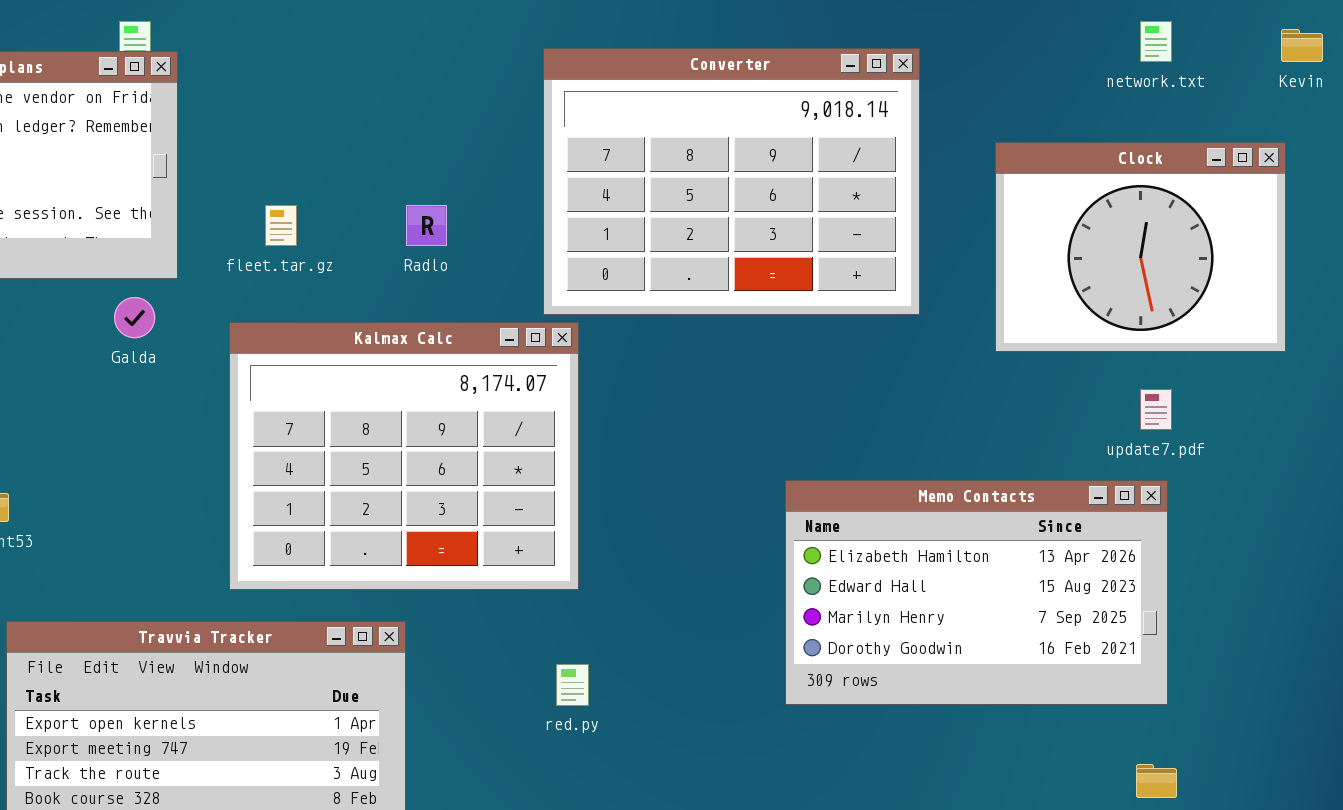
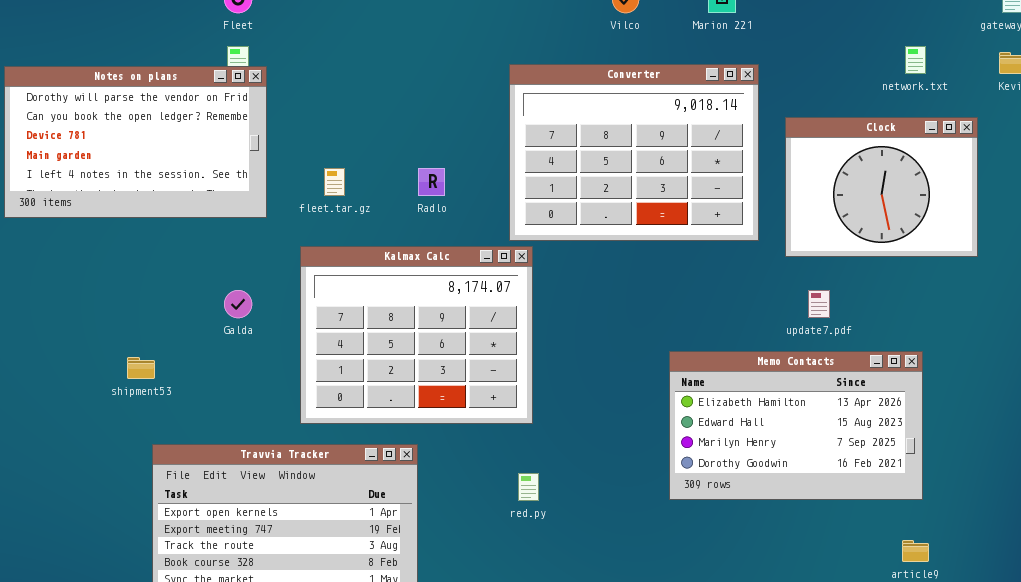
Clock: [995,142,1286,352] -> [785,117,978,257], moved
Galda: [114,297,155,338] -> [224,290,252,318], moved
update7.pdf: [1140,389,1172,430] -> [808,290,830,318], moved

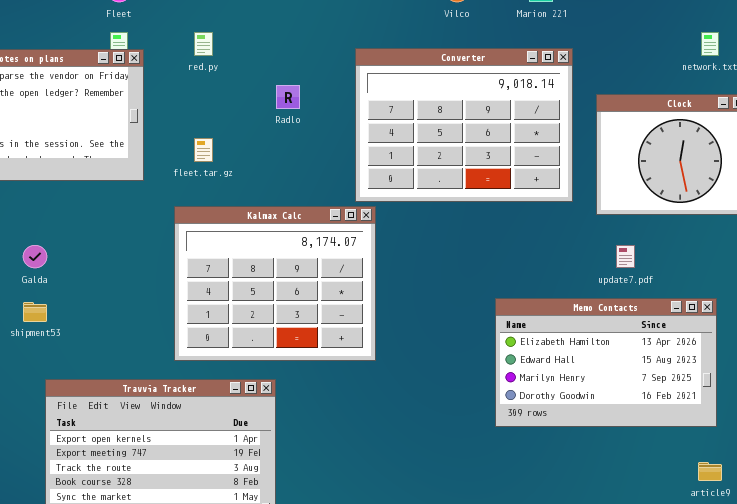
Radlo: [418,168,445,196] -> [276,85,300,109], moved
Galda: [224,290,252,318] -> [23,245,47,268], moved
red.py: [518,473,539,501] -> [194,32,213,56], moved

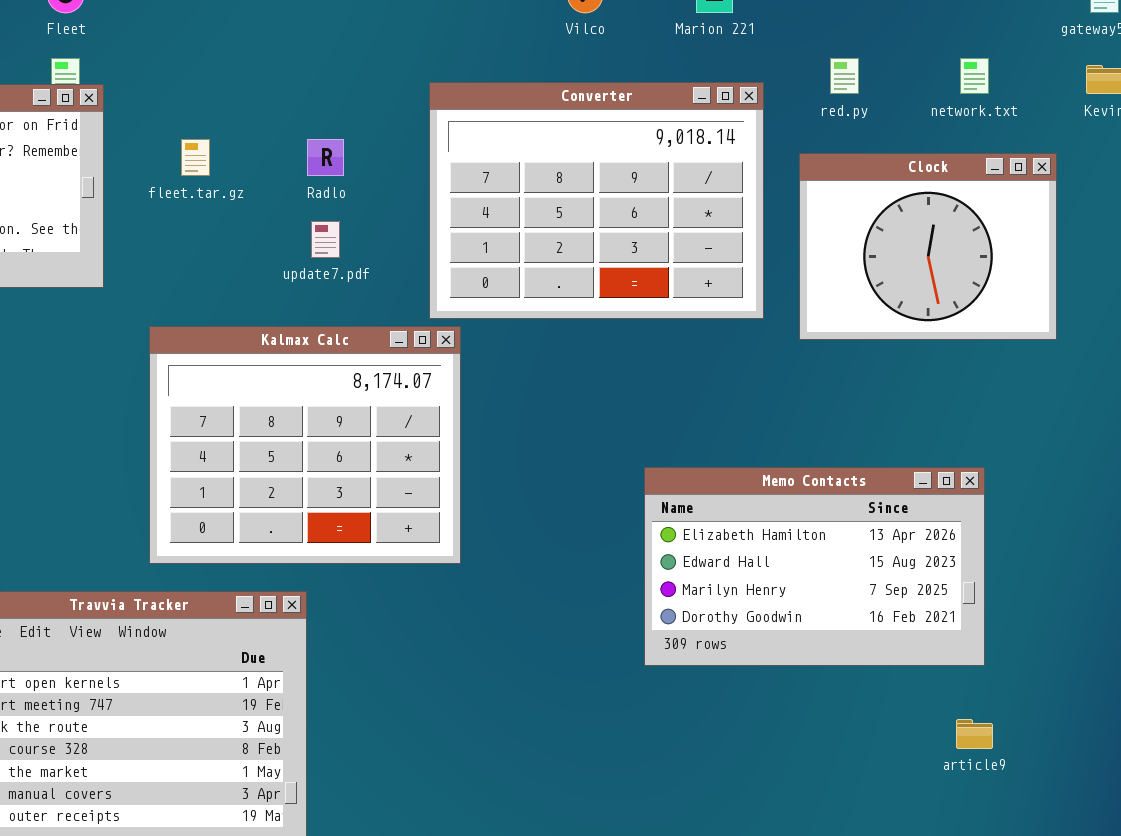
red.py: [194,32,213,56] -> [830,58,859,94], moved
fleet.tar.gz: [194,138,213,162] -> [181,139,210,176], moved
update7.pdf: [616,245,635,268] -> [311,221,340,258], moved

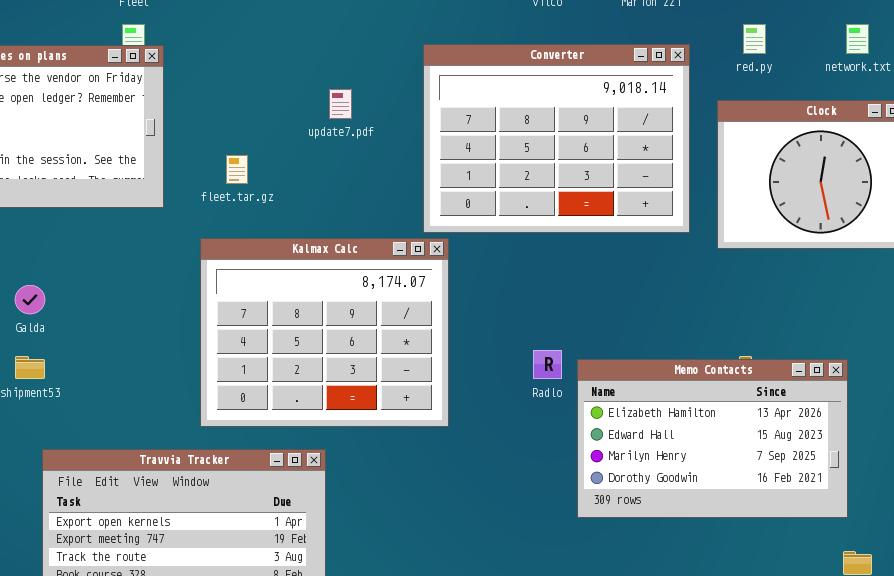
fleet.tar.gz: [181,139,210,176] -> [226,155,248,184], moved
Radlo: [307,139,344,176] -> [533,350,562,379], moved
update7.pdf: [311,221,340,258] -> [329,89,352,119], moved
Memo Contacts: [644,467,985,666] -> [577,359,848,518], moved

